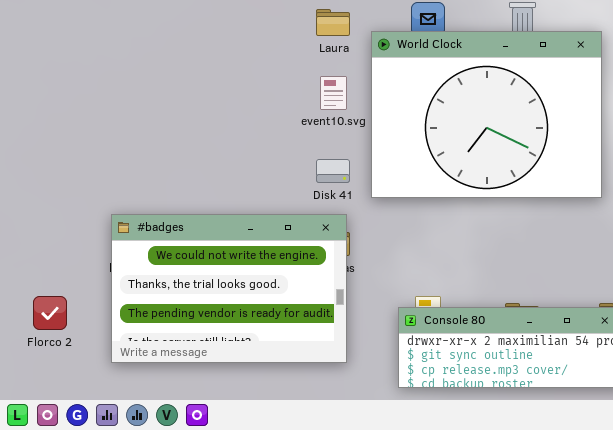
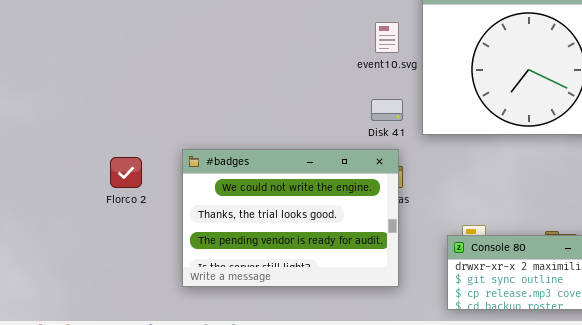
Florco 2: [33,296,67,330] -> [110,157,142,188], moved

